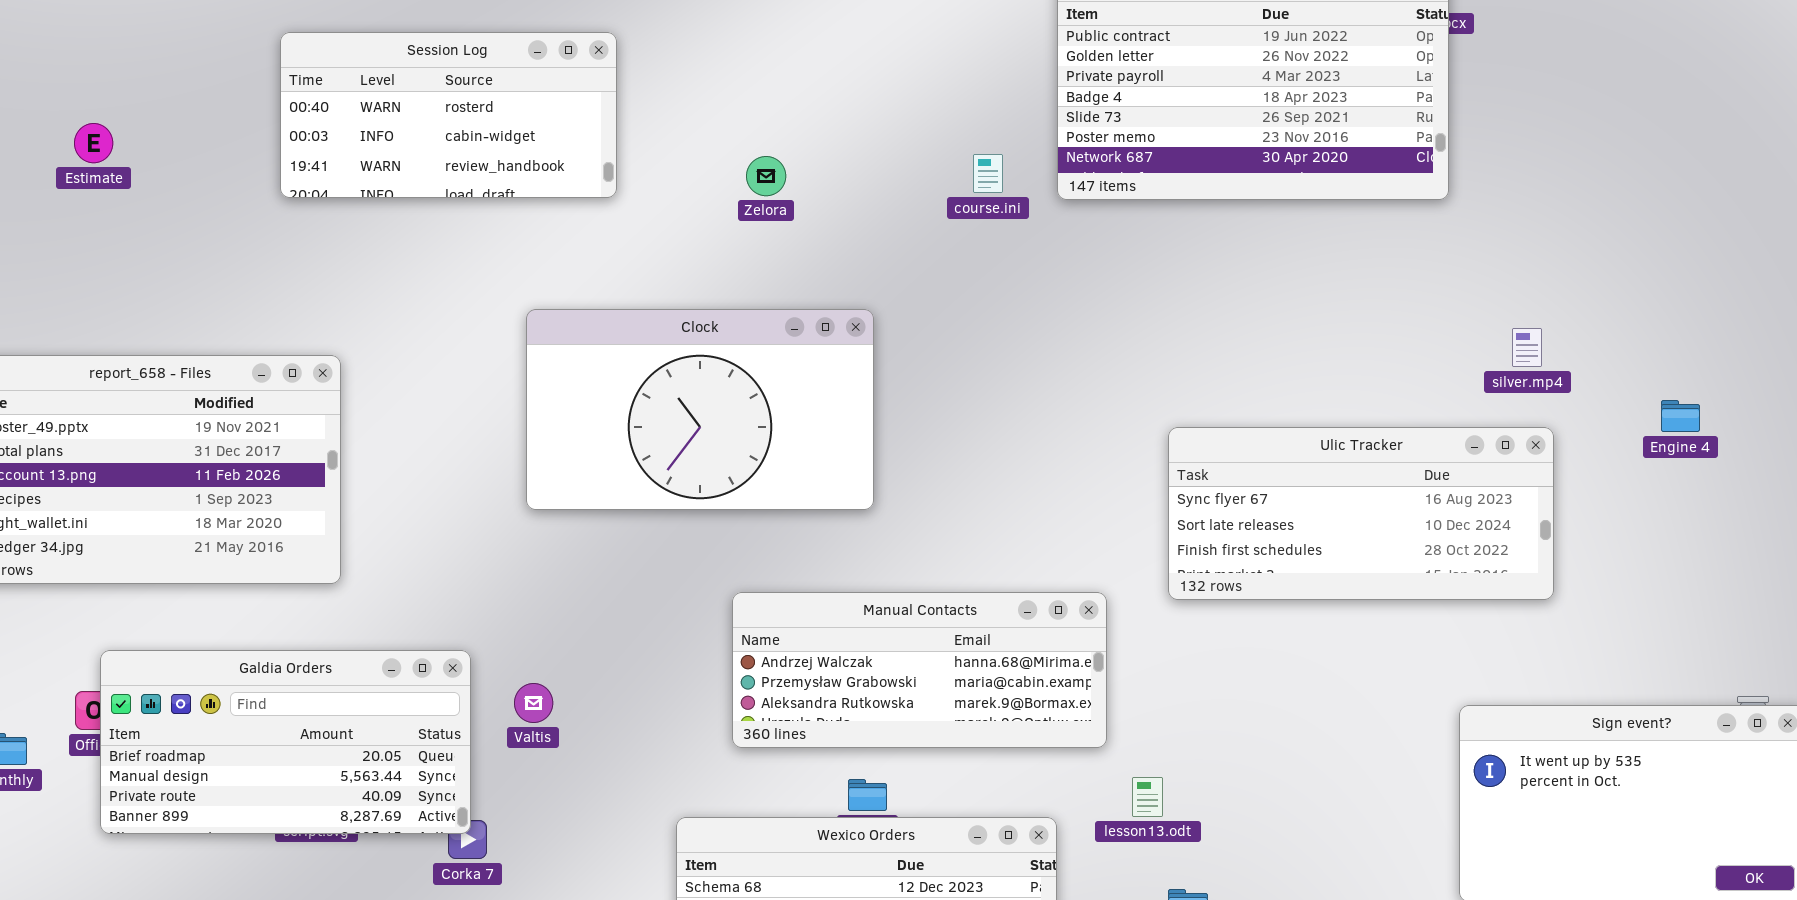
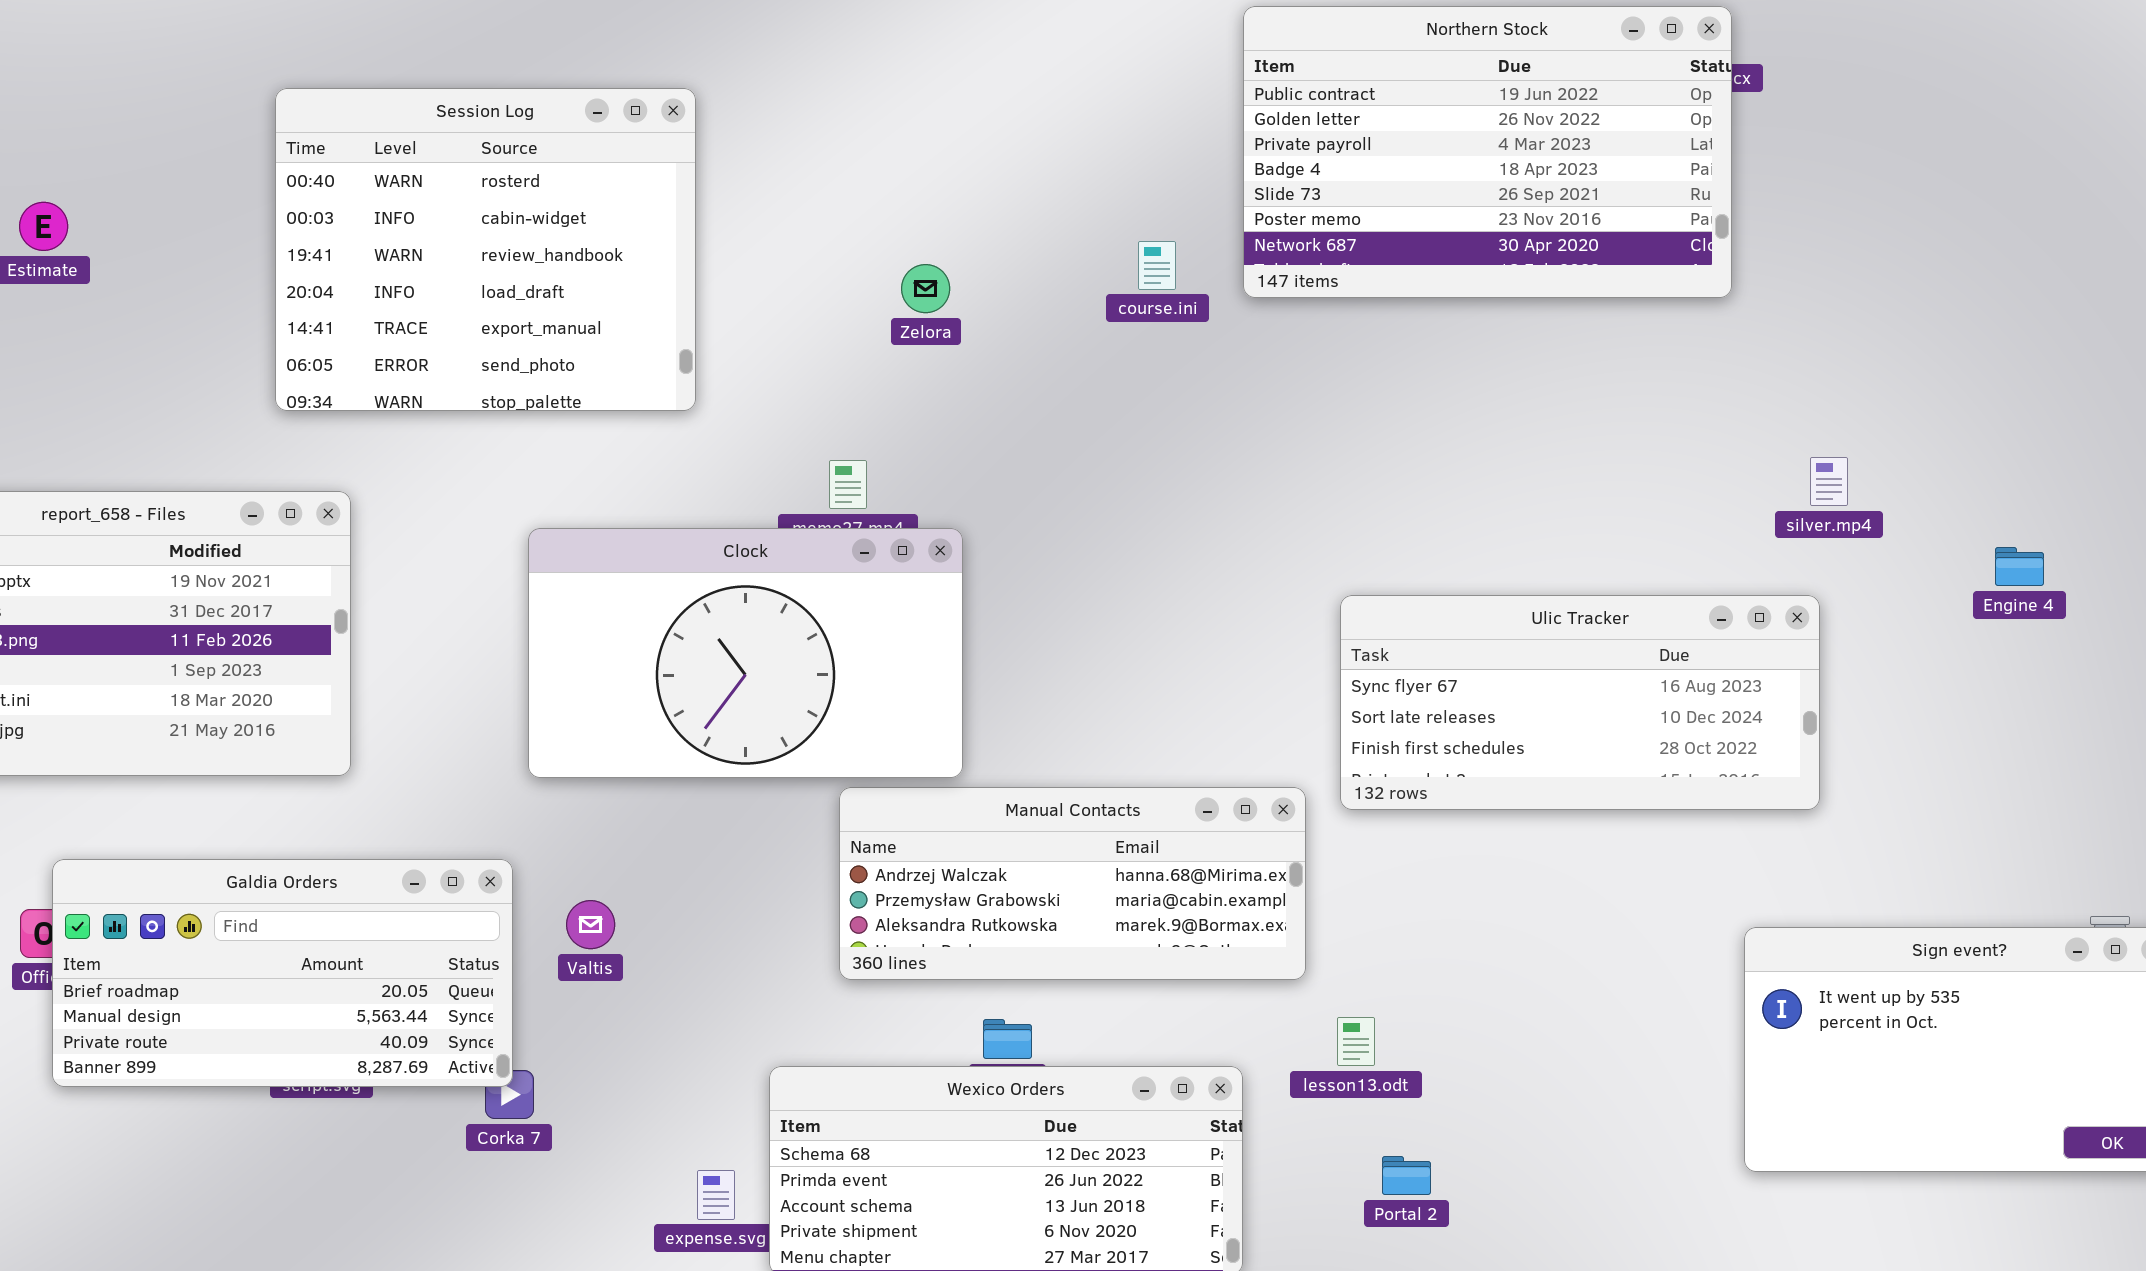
Session Log: [280,32,617,198] -> [275,88,696,411], resized
Zelora: [746,156,786,196] -> [901,264,950,313], moved
Clock: [526,309,874,510] -> [528,528,963,778], moved
Ulic Tracker: [1168,427,1554,600] -> [1340,595,1820,810], moved

